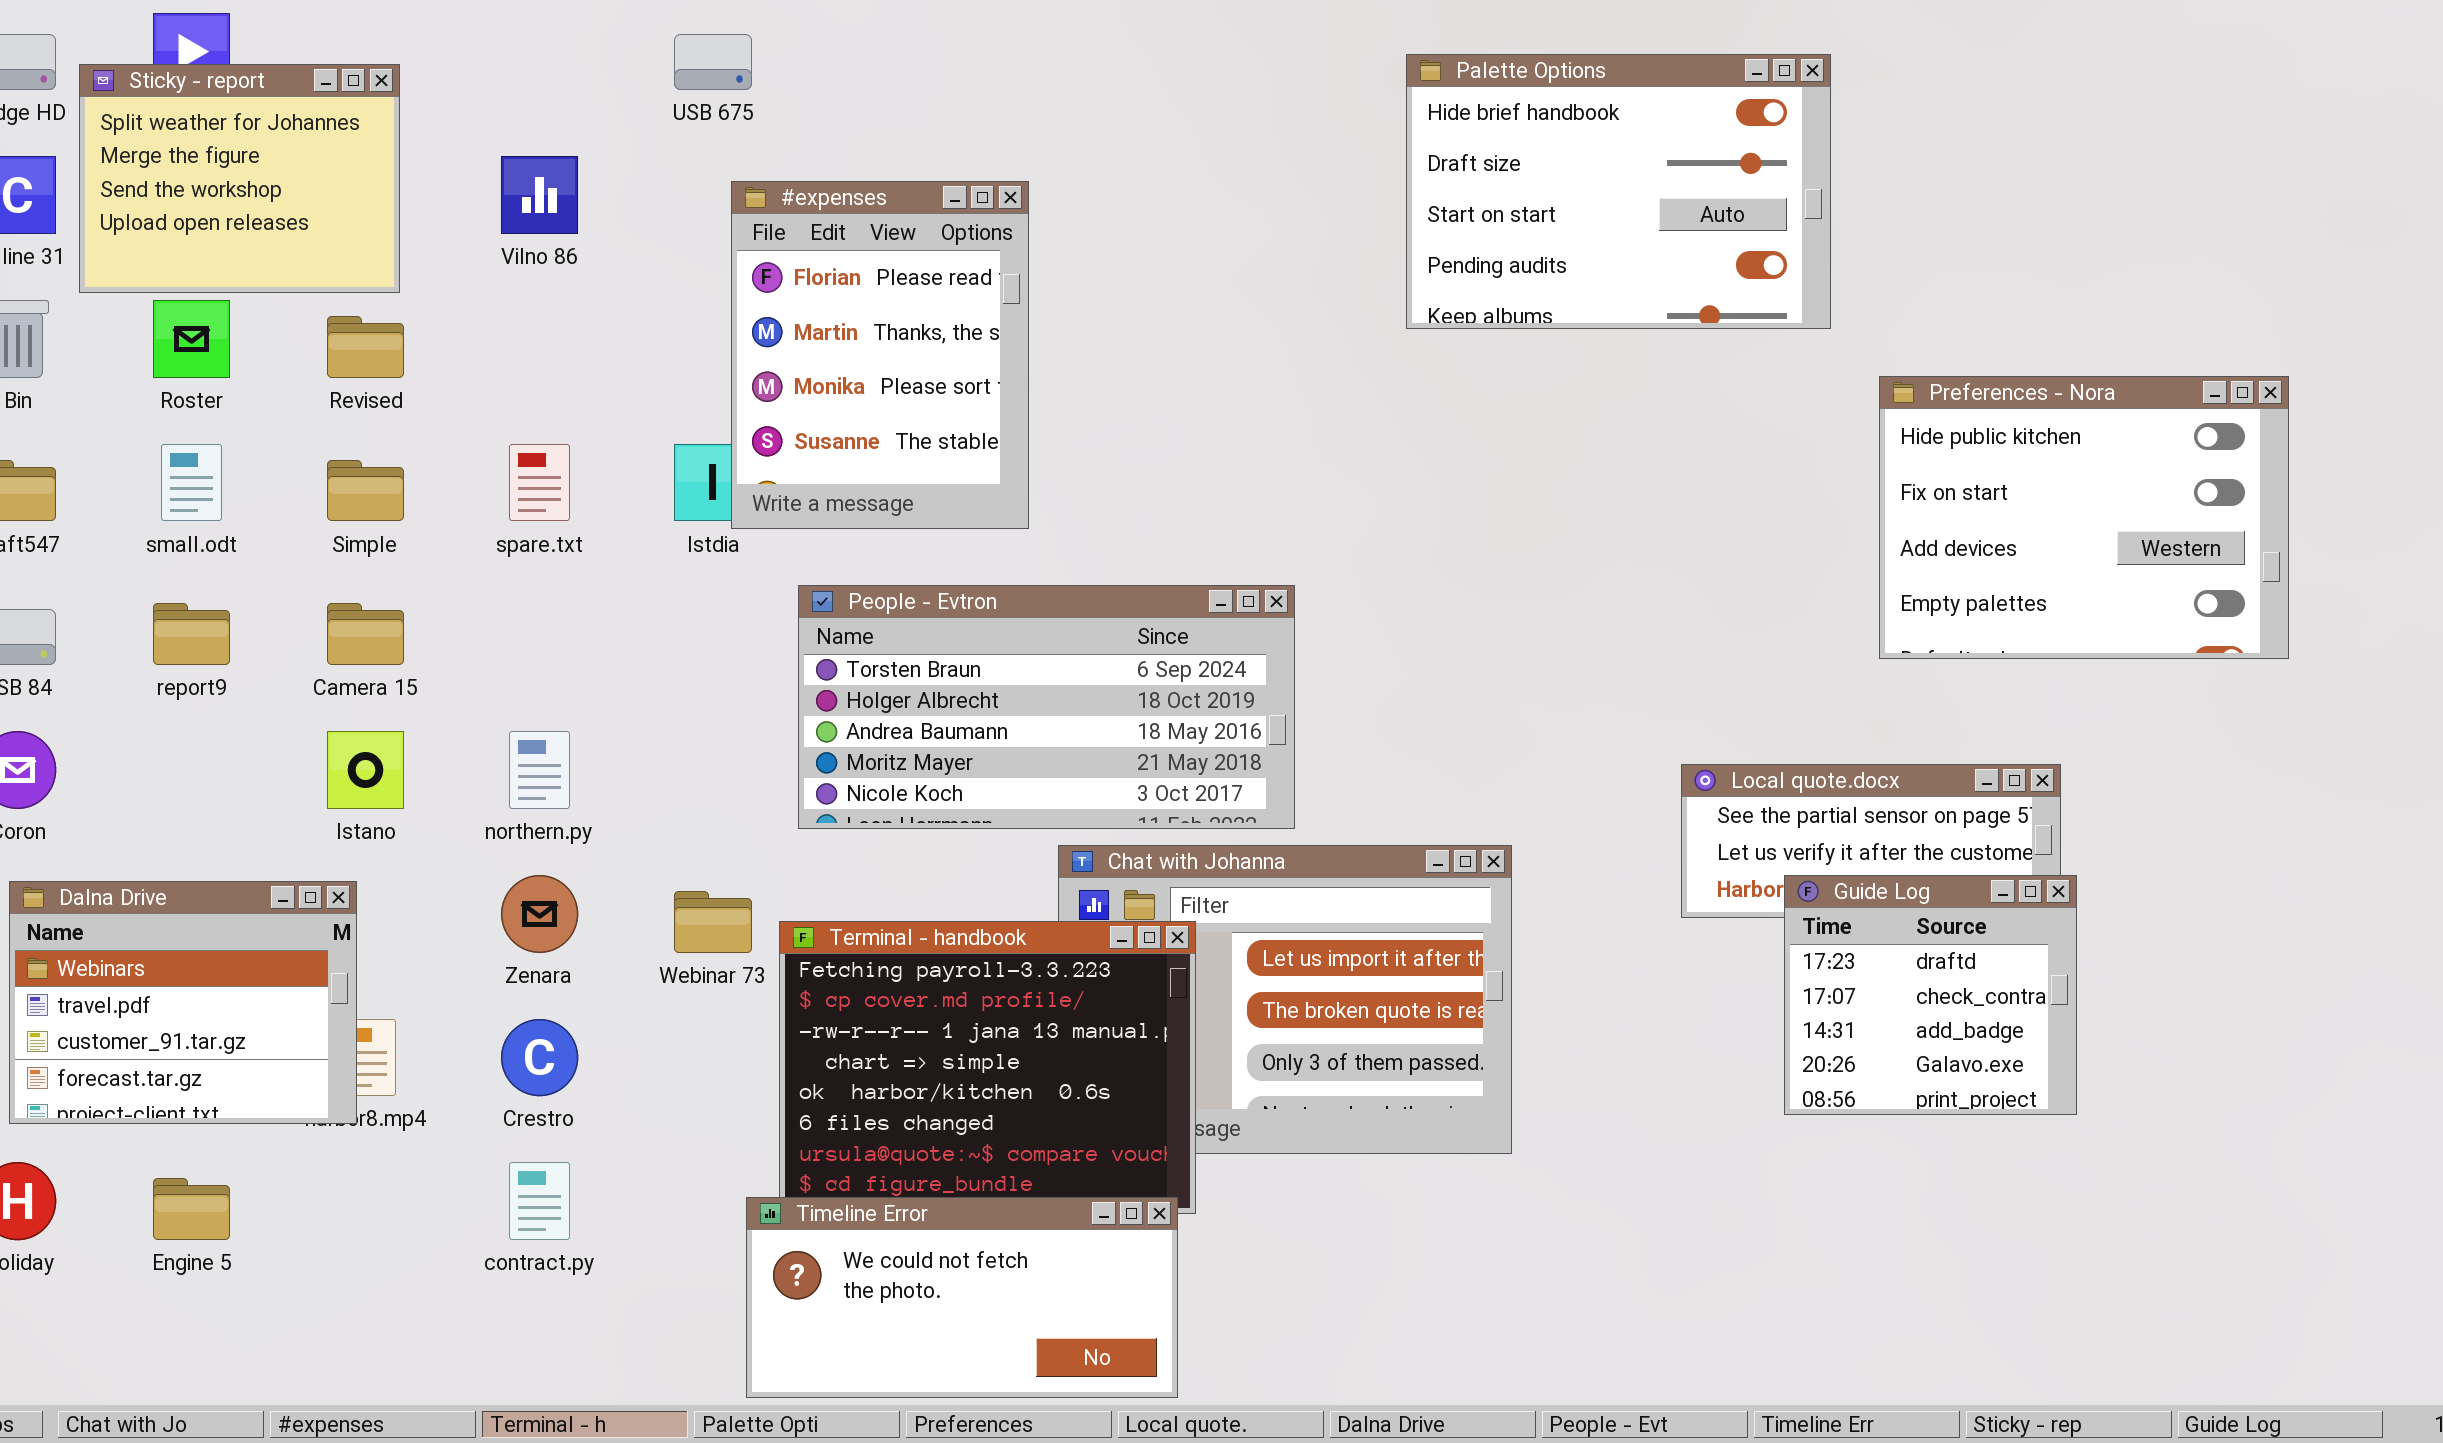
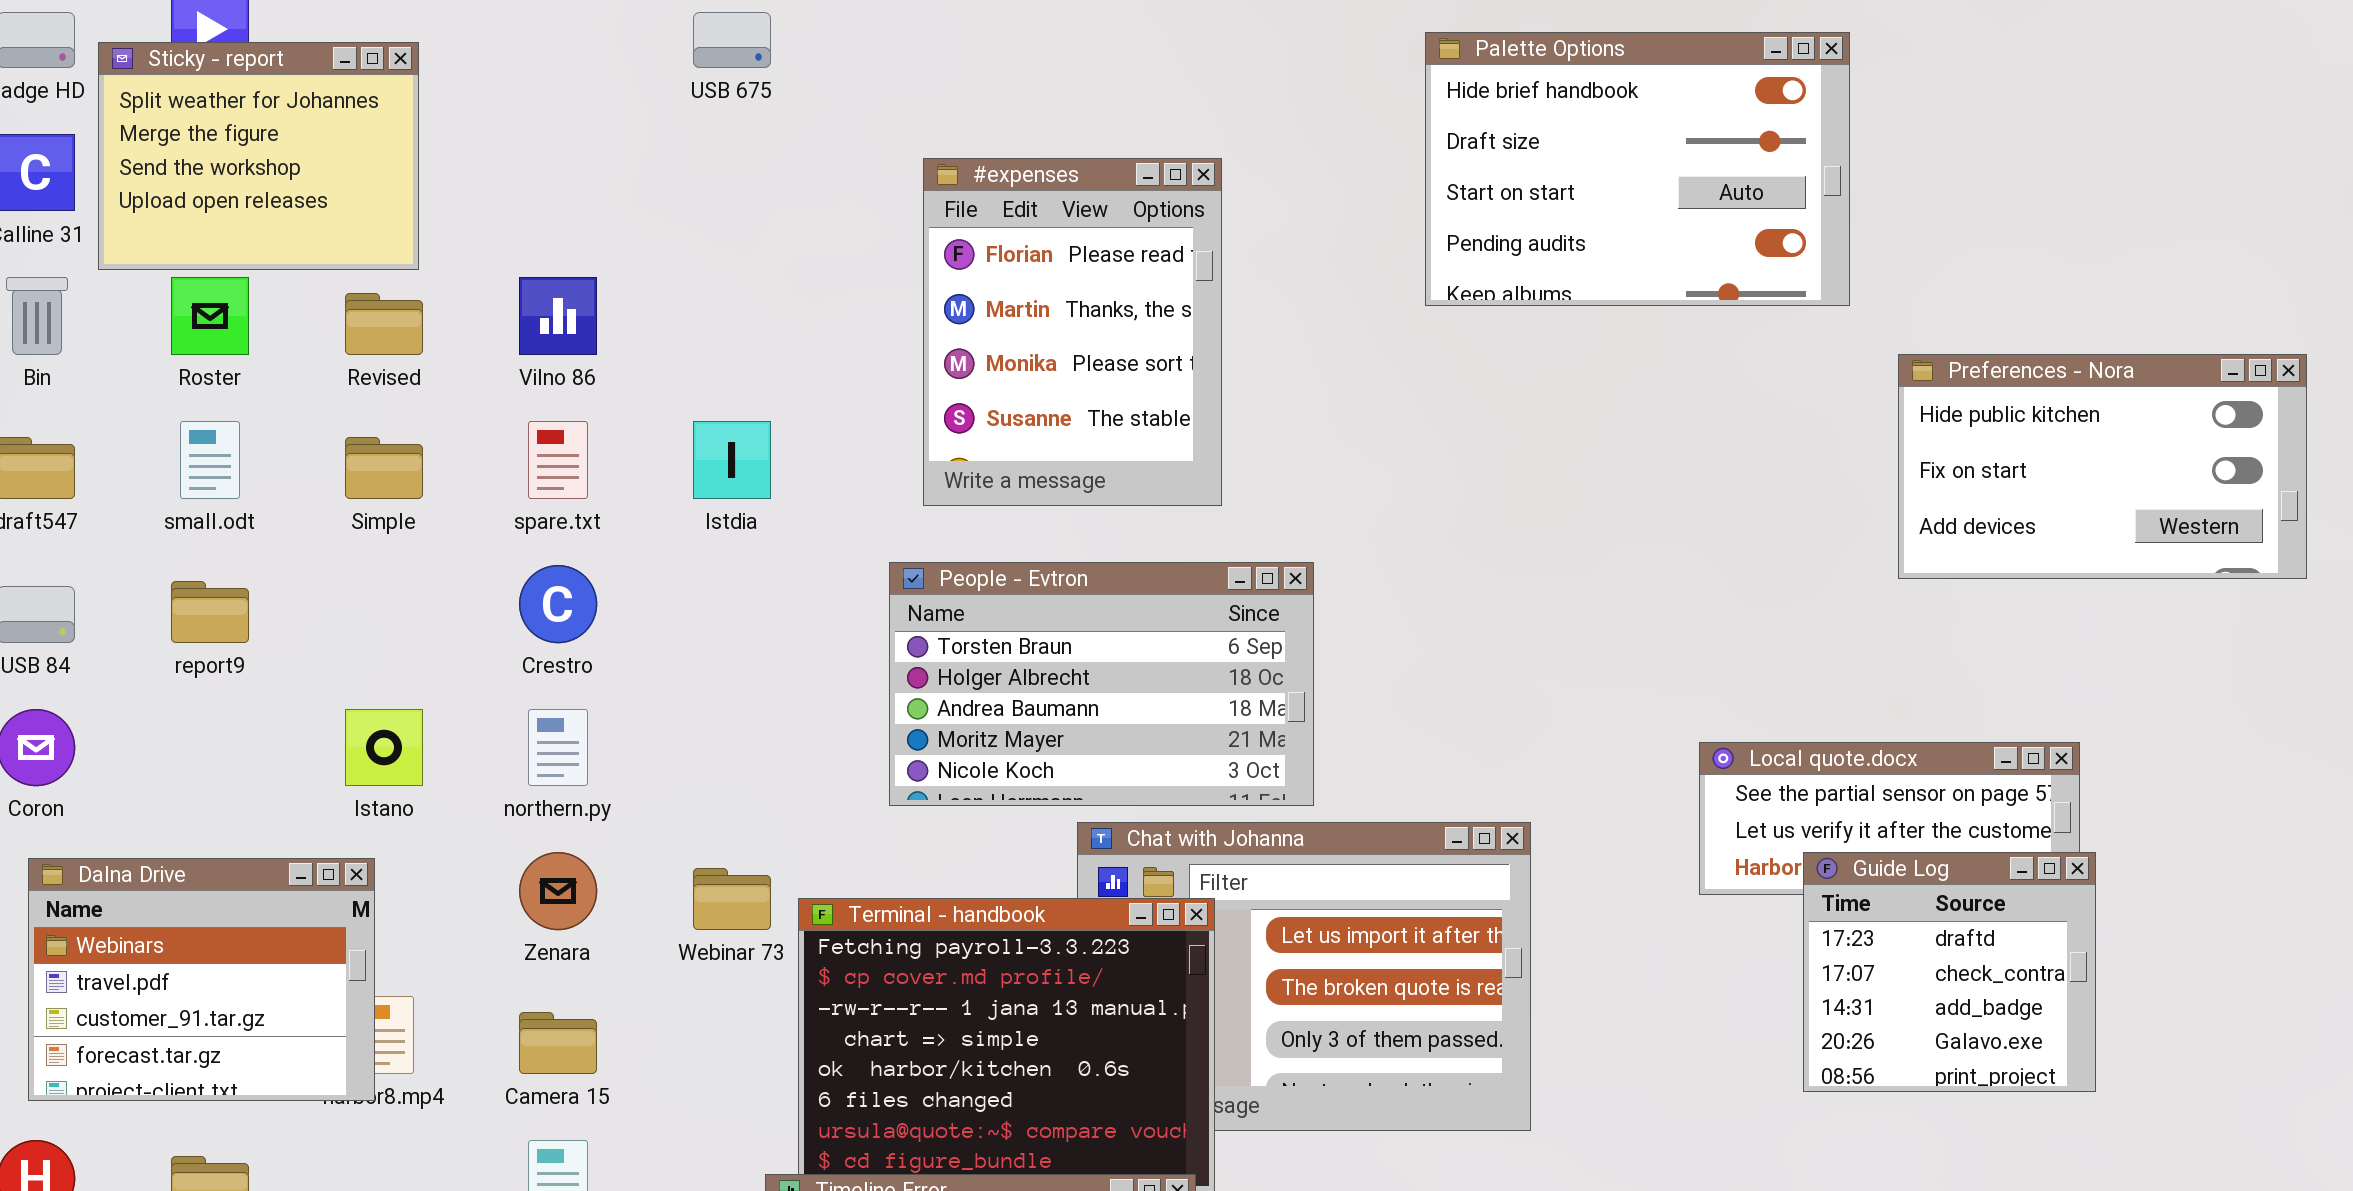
Vilno 86: [501,156,578,234] -> [519,277,597,355], moved
#expenses: [731,181,1029,529] -> [923,158,1222,506], moved
Preferences - Nora: [1879,376,2289,659] -> [1898,354,2307,579], resized
People - Evtron: [798,585,1295,829] -> [889,562,1314,806], resized
Camera 15: [327,603,404,665] -> [519,1012,597,1074], moved
Crestro: [501,1019,578,1096] -> [519,565,597,643], moved

